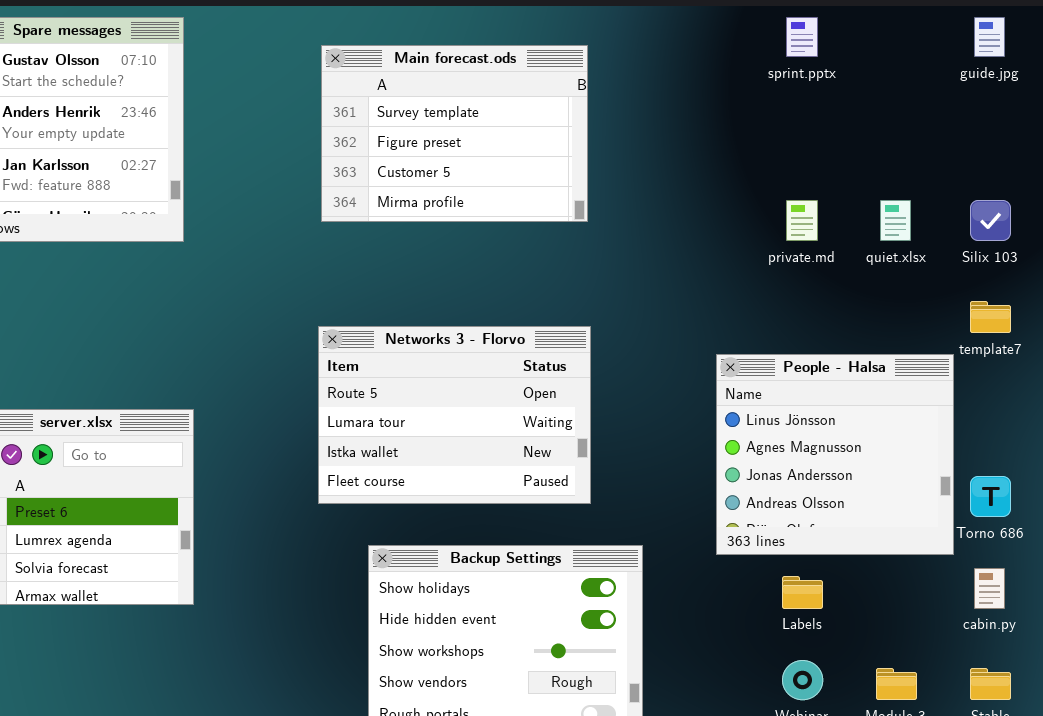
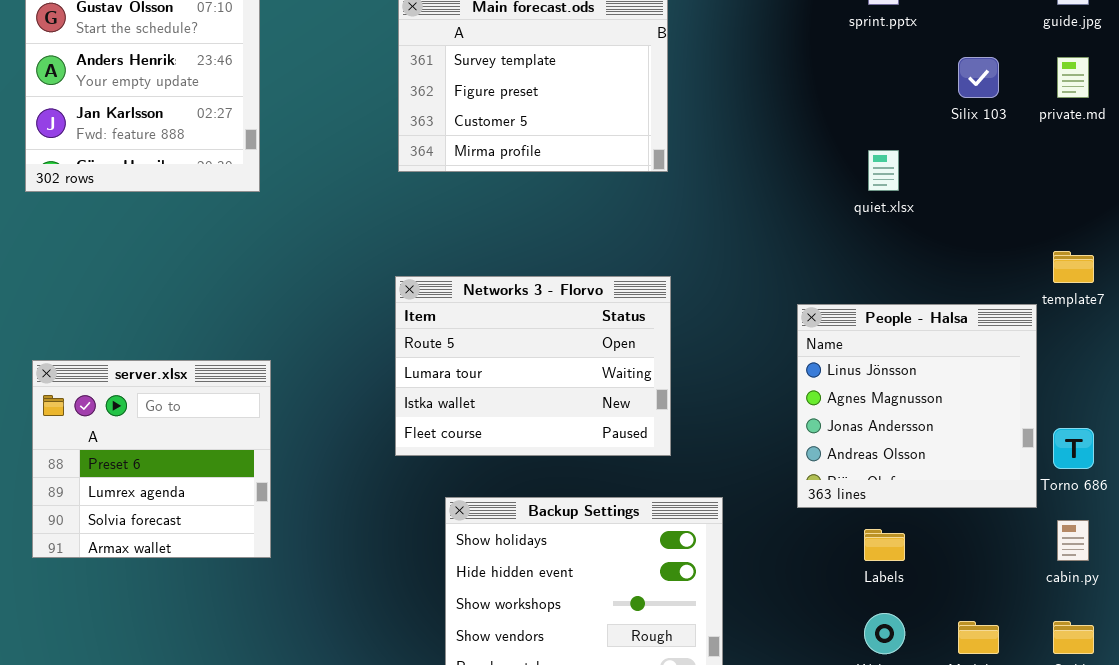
private.md: [786,200,818,241] -> [1057,57,1089,98], moved
quiet.xlsx: [880,200,911,241] -> [868,150,899,191], moved
Silix 103: [970,200,1011,241] -> [958,57,999,98], moved

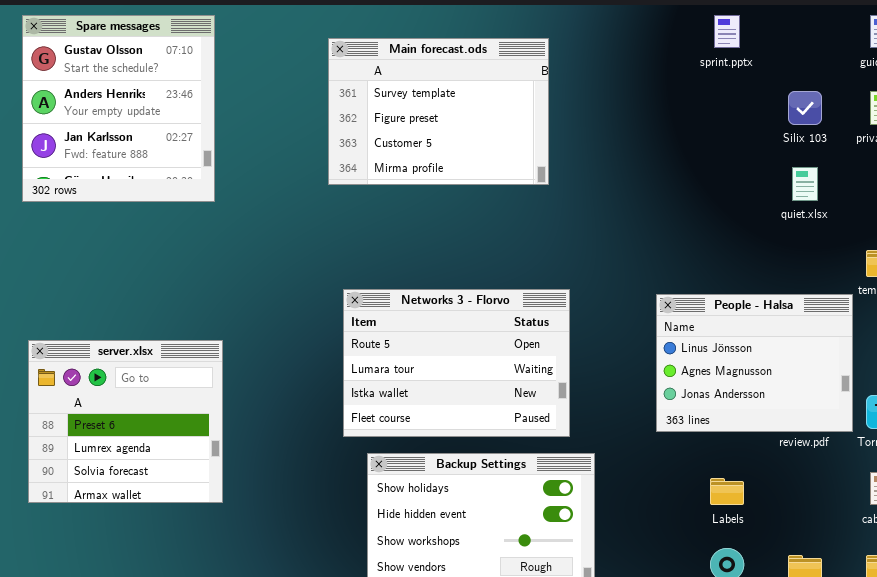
quiet.xlsx: [868,150,899,191] -> [792,167,818,201], moved
Networks 3 - Florvo: [395,276,671,456] -> [343,289,570,437], moved
People - Halsa: [797,304,1037,508] -> [656,294,853,432], resized

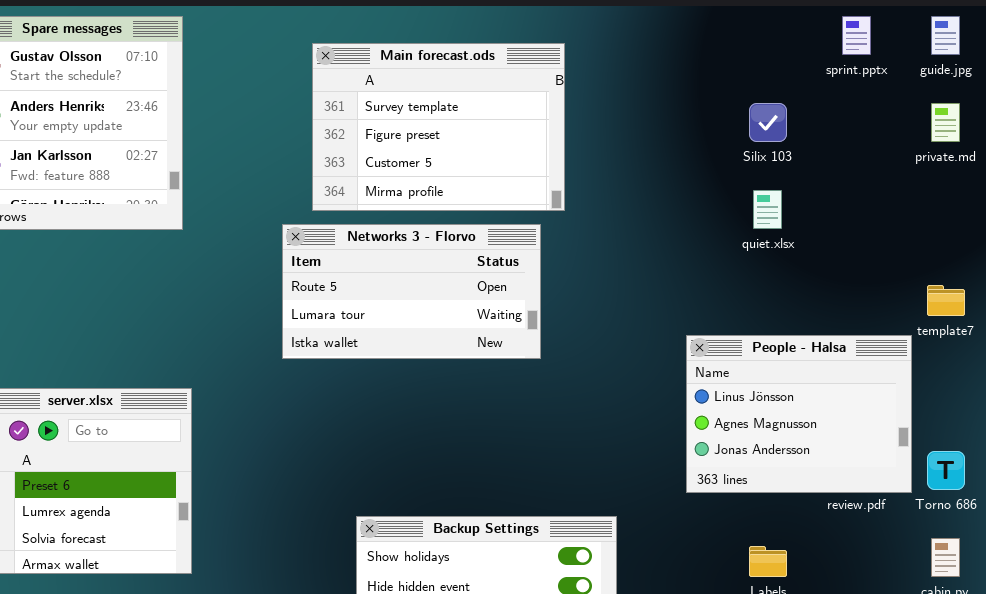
sprint.pptx: [714,15,740,48] -> [842,16,871,55], moved
Silix 103: [788,91,822,125] -> [749,103,787,142], moved
quiet.xlsx: [792,167,818,201] -> [753,190,782,229], moved
Networks 3 - Florvo: [343,289,570,437] -> [282,224,541,359], moved, resized

